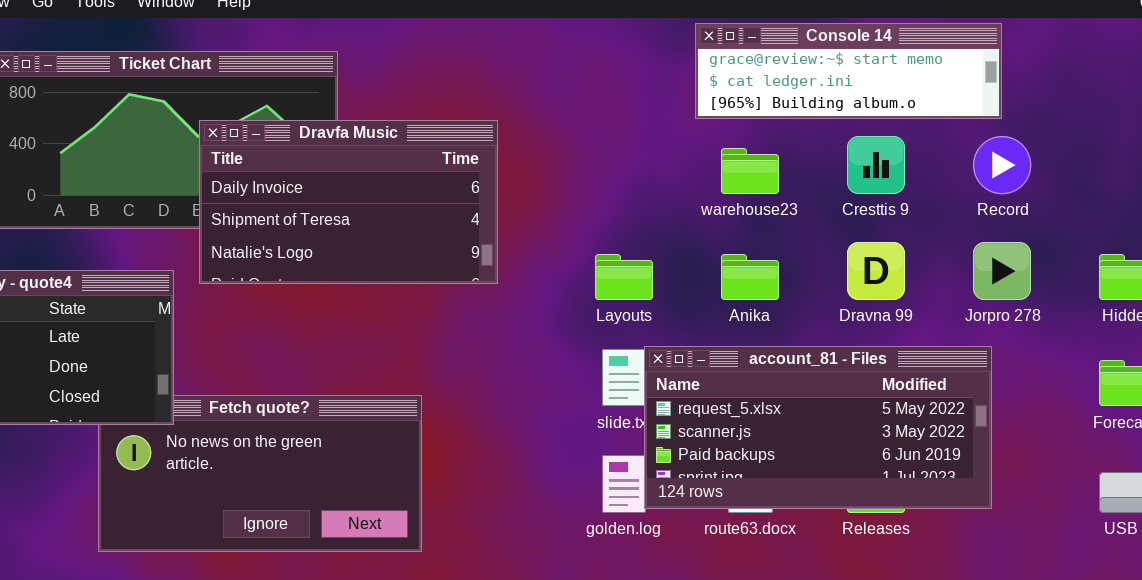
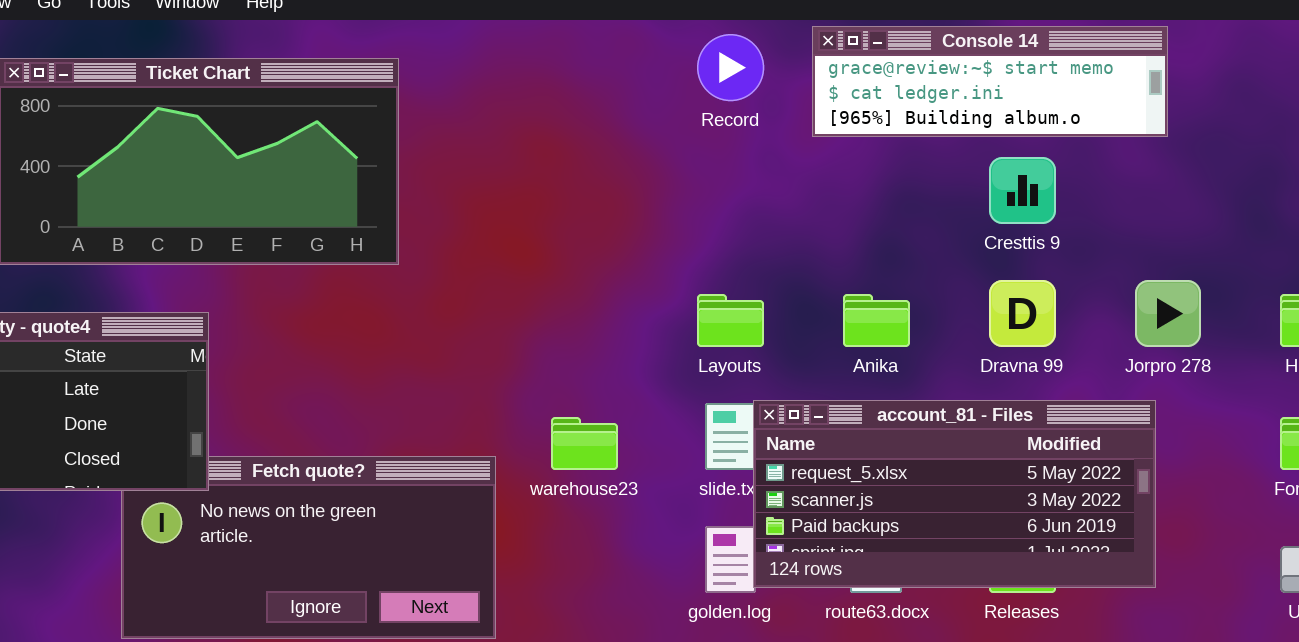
Dravfa Music: [199,120,498,284] -> none, closed
Record: [973,136,1031,194] -> [697,34,764,101], moved
warehouse23: [721,148,779,194] -> [551,417,618,470], moved

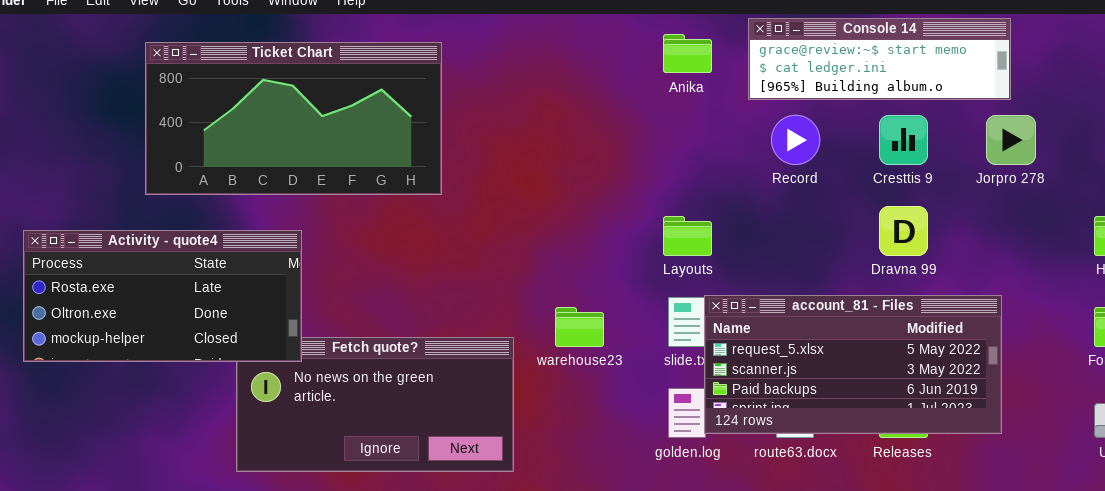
Record: [697,34,764,101] -> [771,115,820,165], moved
Jorpro 278: [1135,280,1201,347] -> [986,115,1036,165], moved
Anika: [843,294,910,347] -> [663,34,712,73], moved

